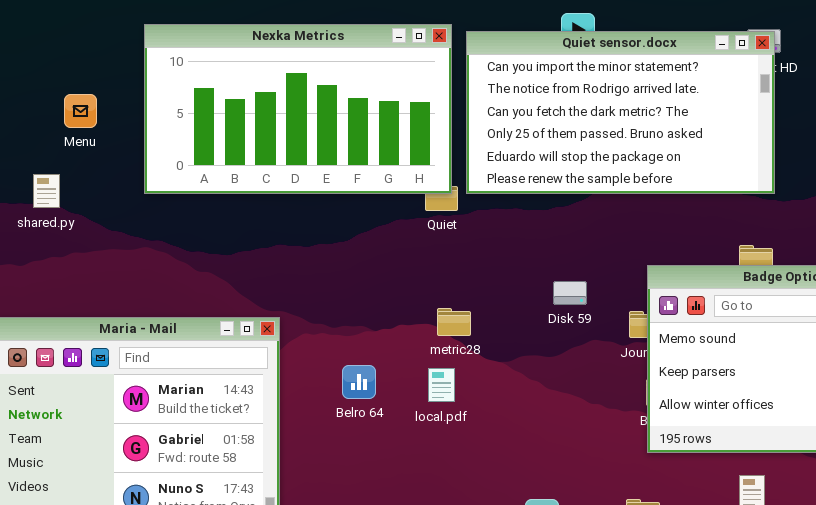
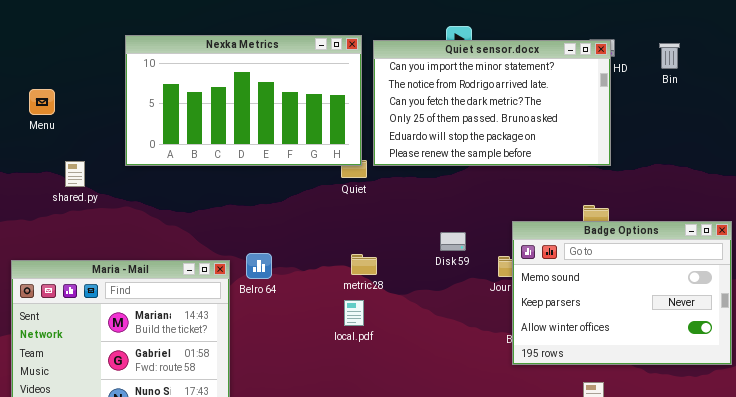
Menu: [64,94,97,128] -> [29,89,55,115], moved
shared.py: [33,174,60,208] -> [65,161,85,187], moved
Belro 64: [342,365,376,399] -> [246,253,272,279], moved

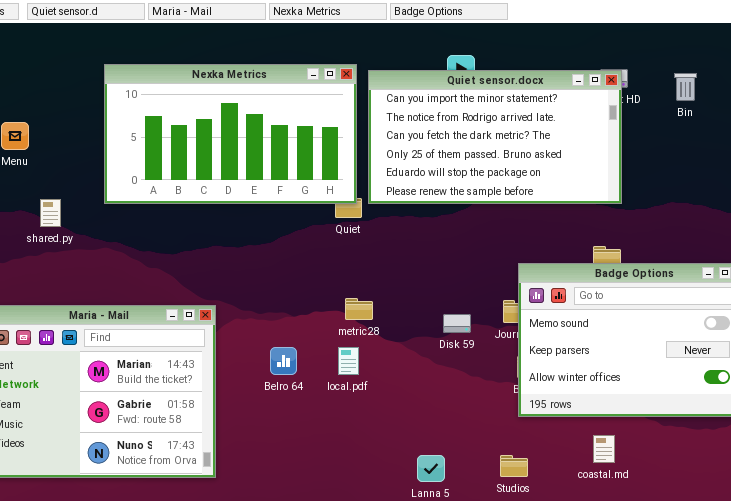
Disk 59: [440,232,466,251] -> [443,314,471,333], moved
Belro 64: [246,253,272,279] -> [270,347,297,375], moved

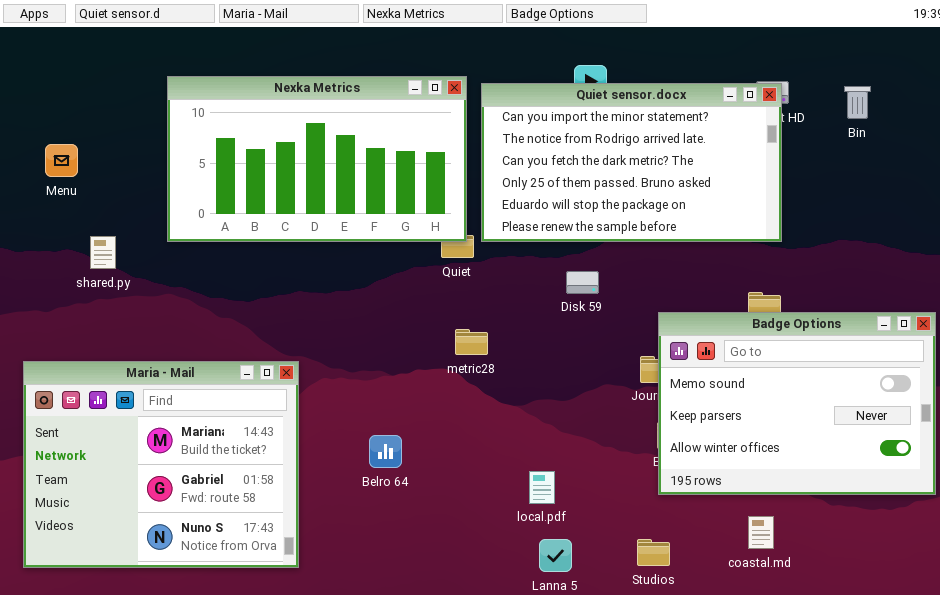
metric28: [345,298,373,320] -> [455,329,488,355], moved
Disk 59: [443,314,471,333] -> [566,271,599,294], moved
Belro 64: [270,347,297,375] -> [369,435,402,468], moved
local.pdf: [338,347,359,375] -> [529,471,555,504], moved

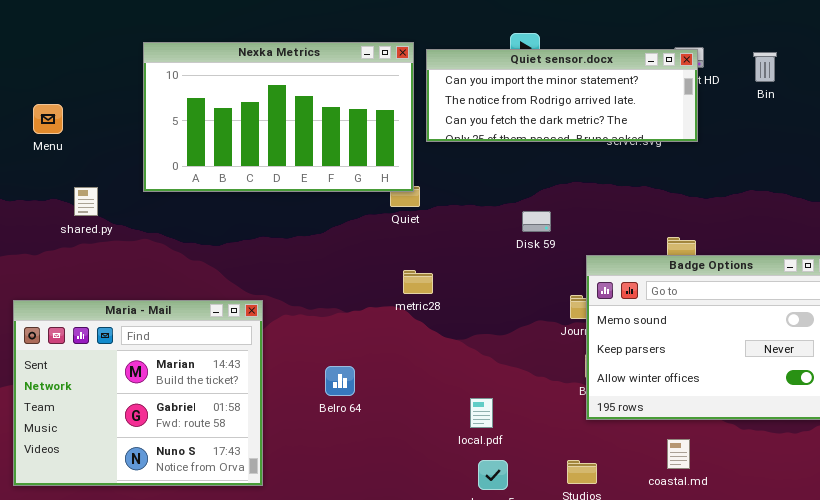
Quiet sensor.docx: [481,83,782,242] -> [426,49,698,142], resized
Disk 59: [566,271,599,294] -> [522,211,551,232], moved

